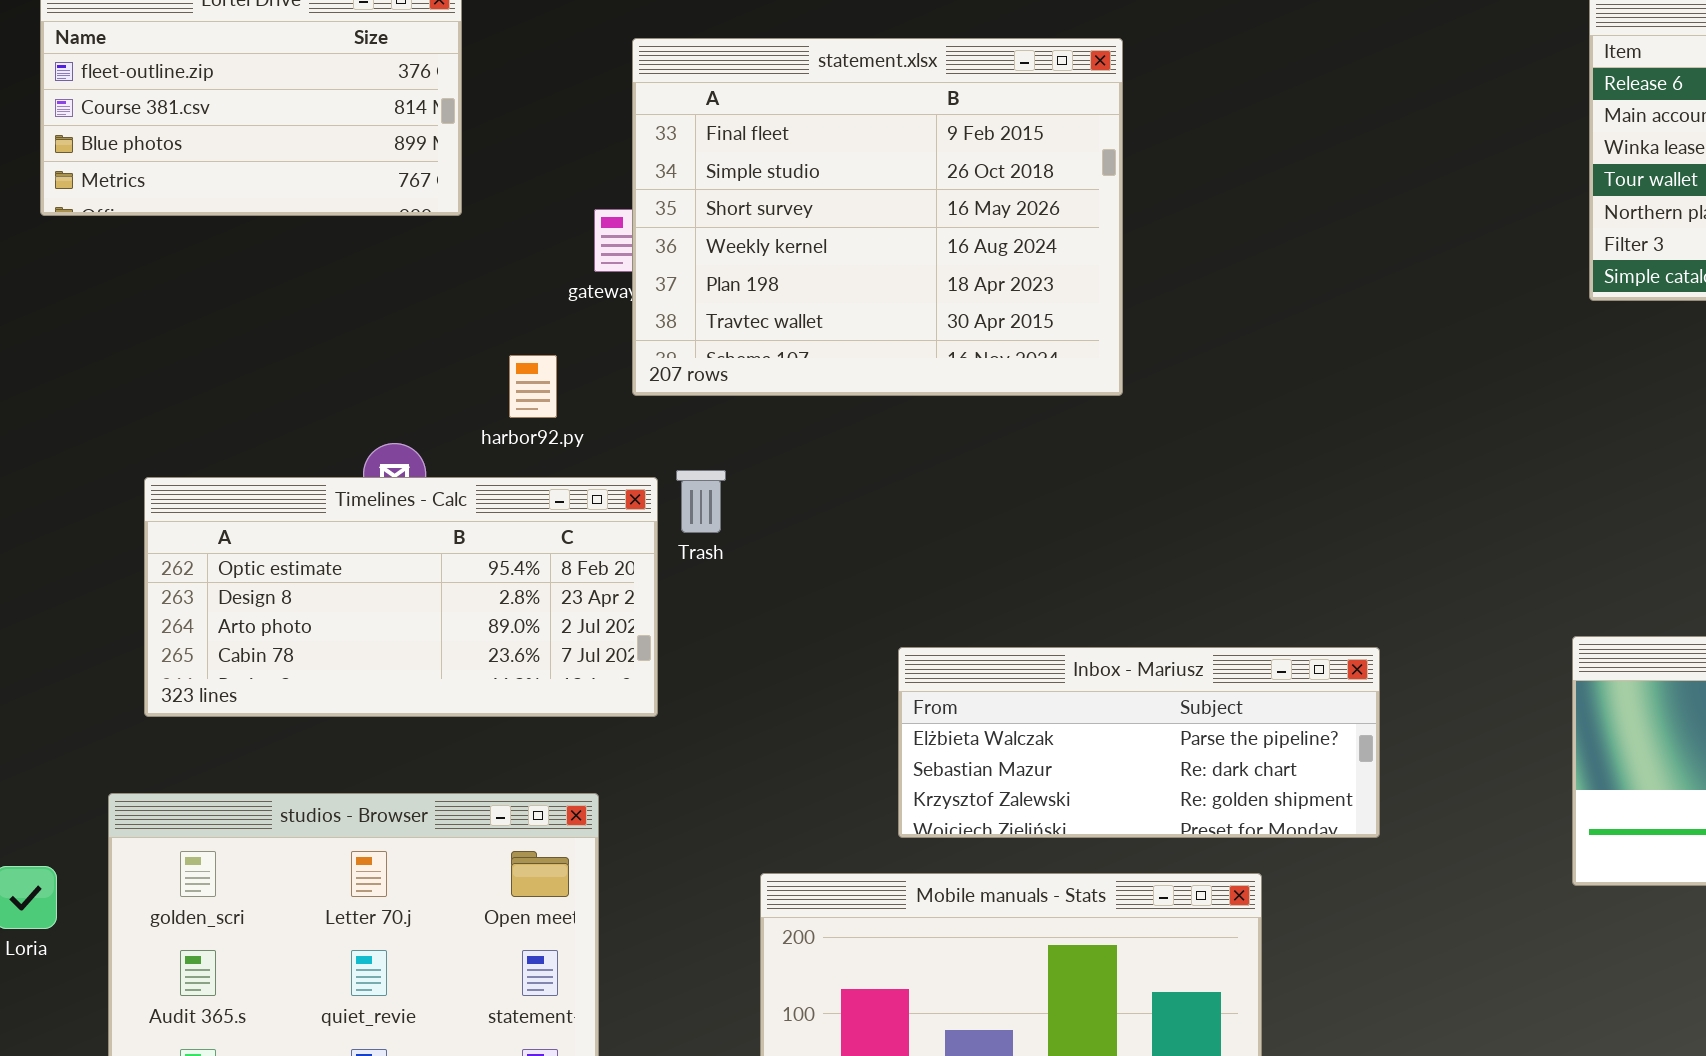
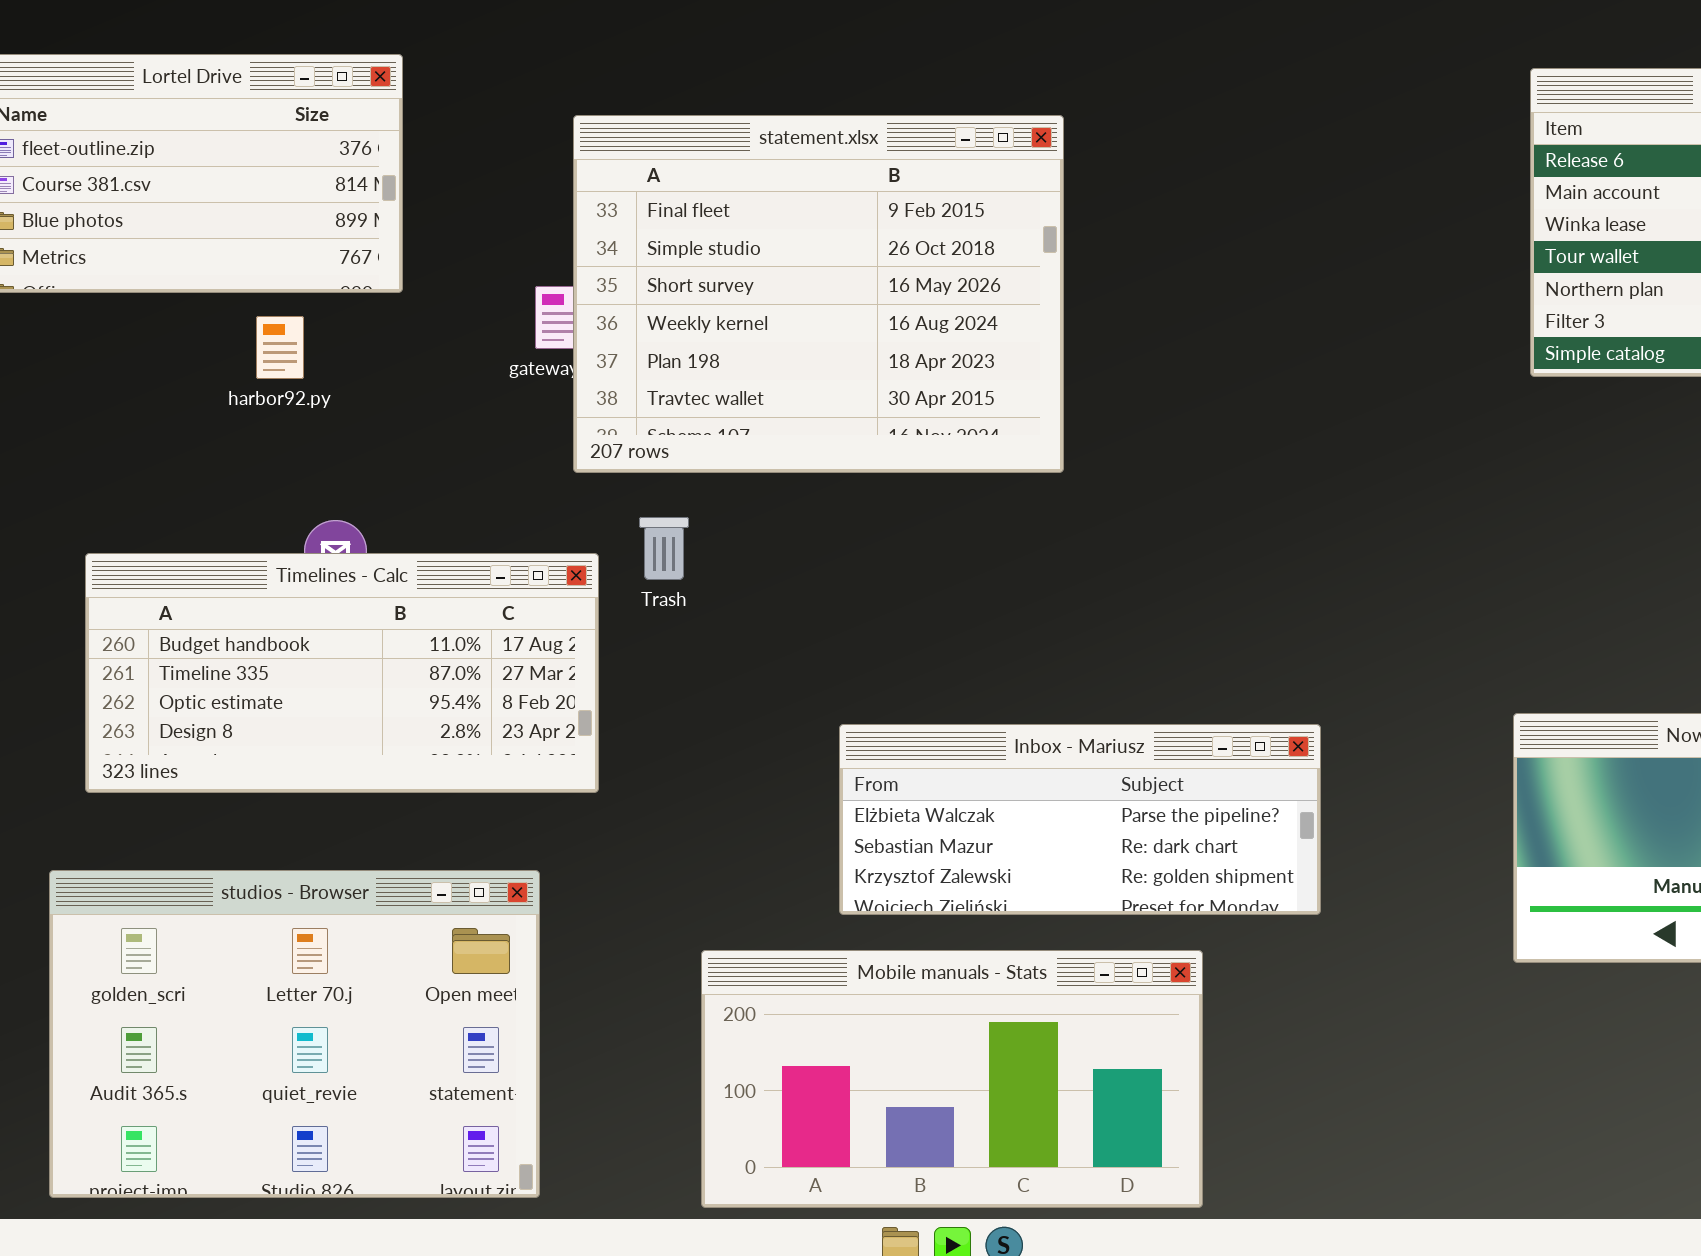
harbor92.py: [509,355,557,418] -> [256,316,304,379], moved
Trash: [676,470,726,533] -> [639,517,689,580], moved
Timelines - Calc: [144,477,658,717] -> [85,553,599,793], scrolled up 2 rows

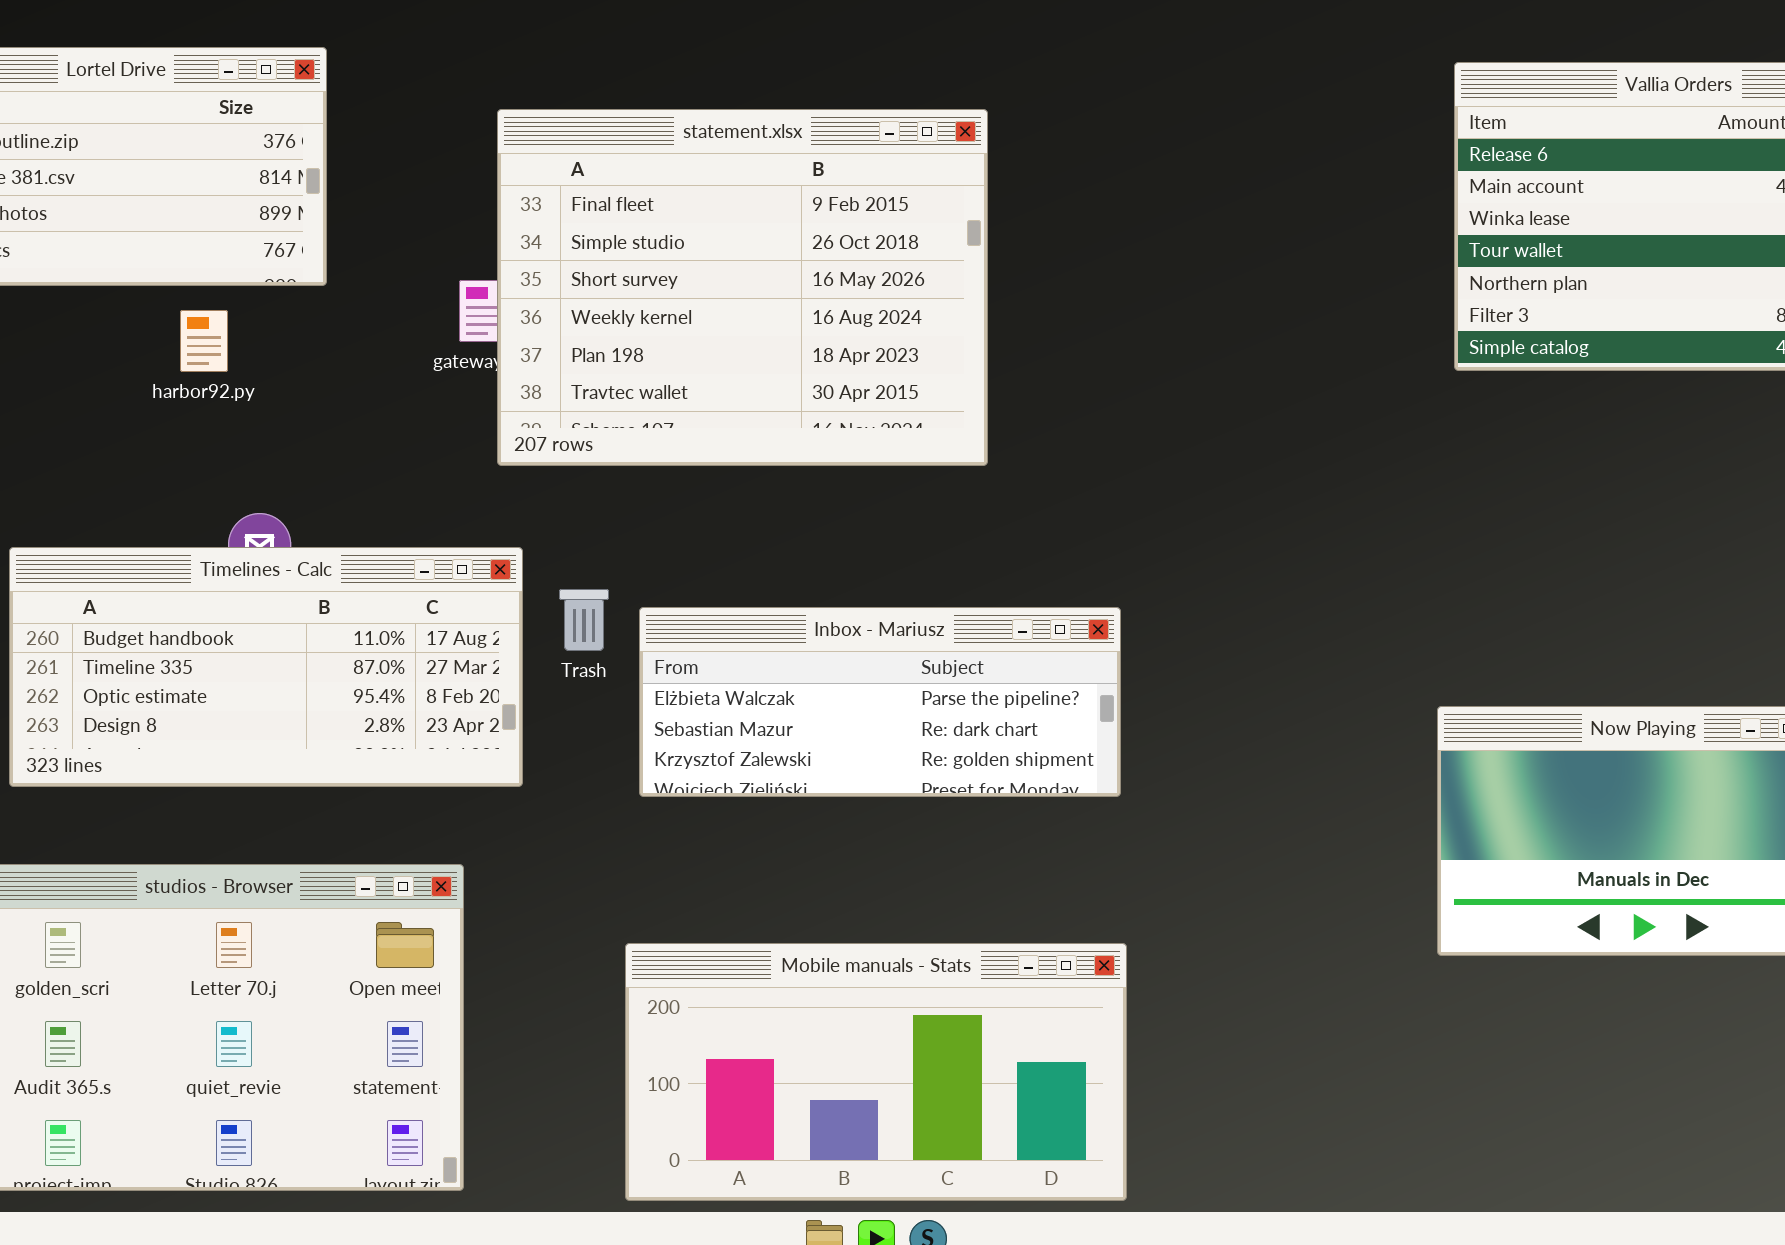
Trash: [639,517,689,580] -> [559,589,609,651], moved
Inbox - Mariusz: [839,724,1321,915] -> [639,607,1121,797], moved

